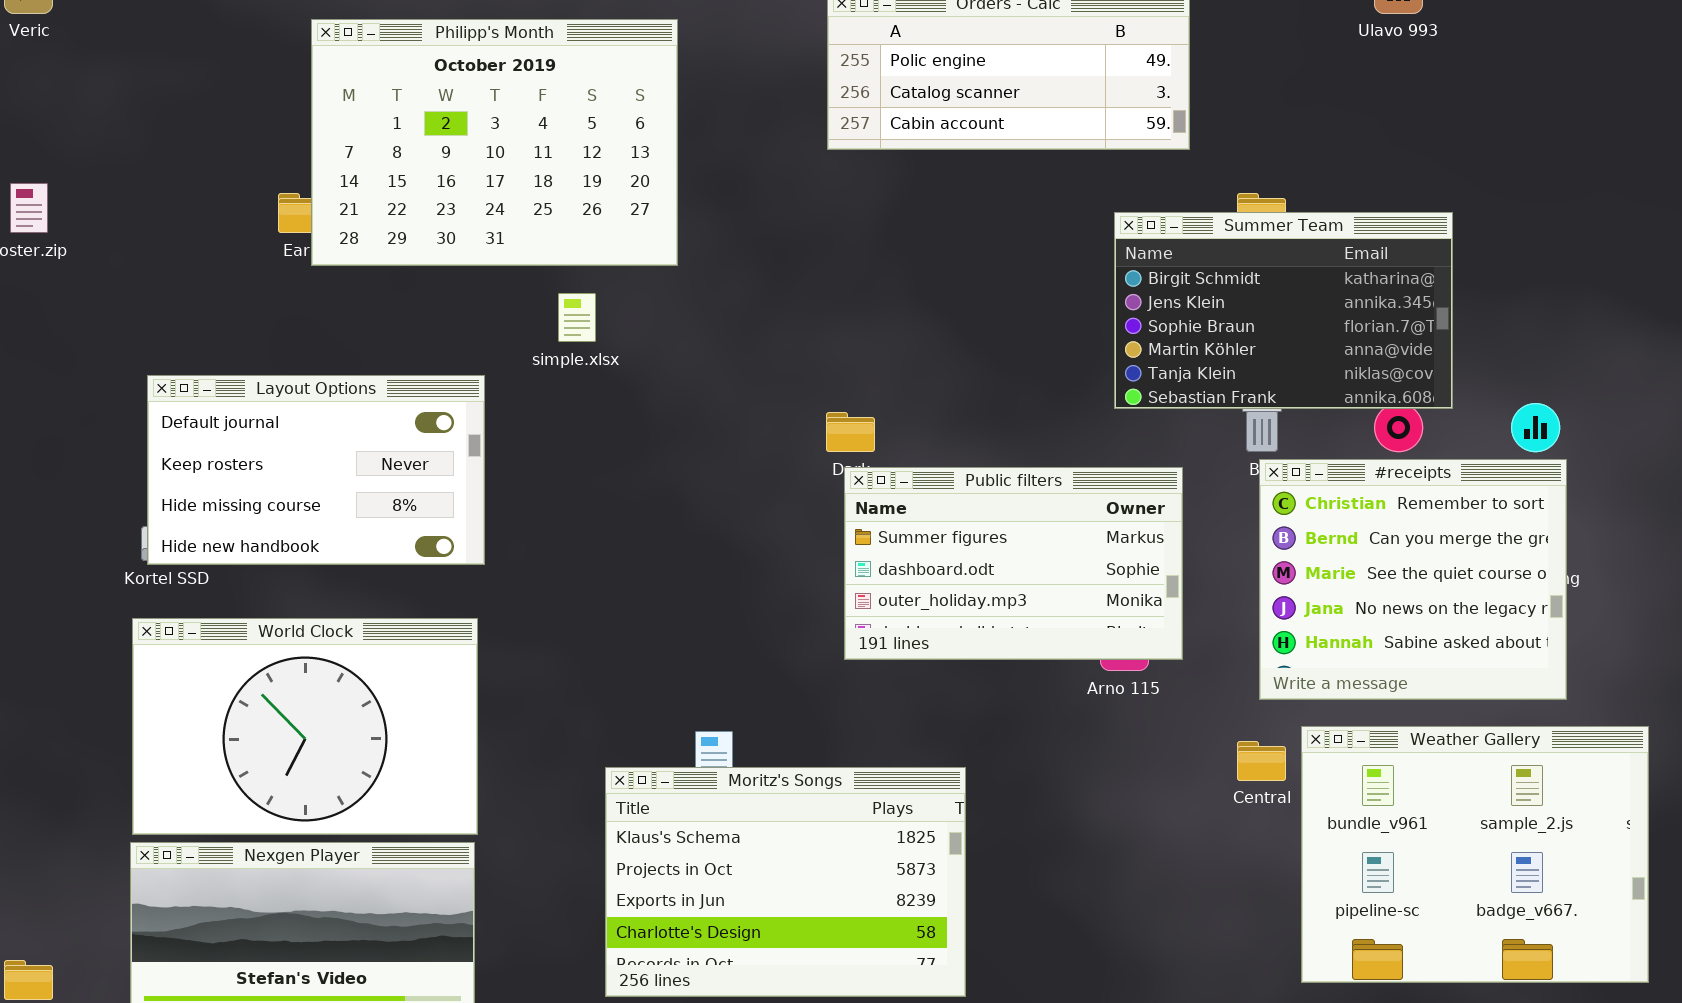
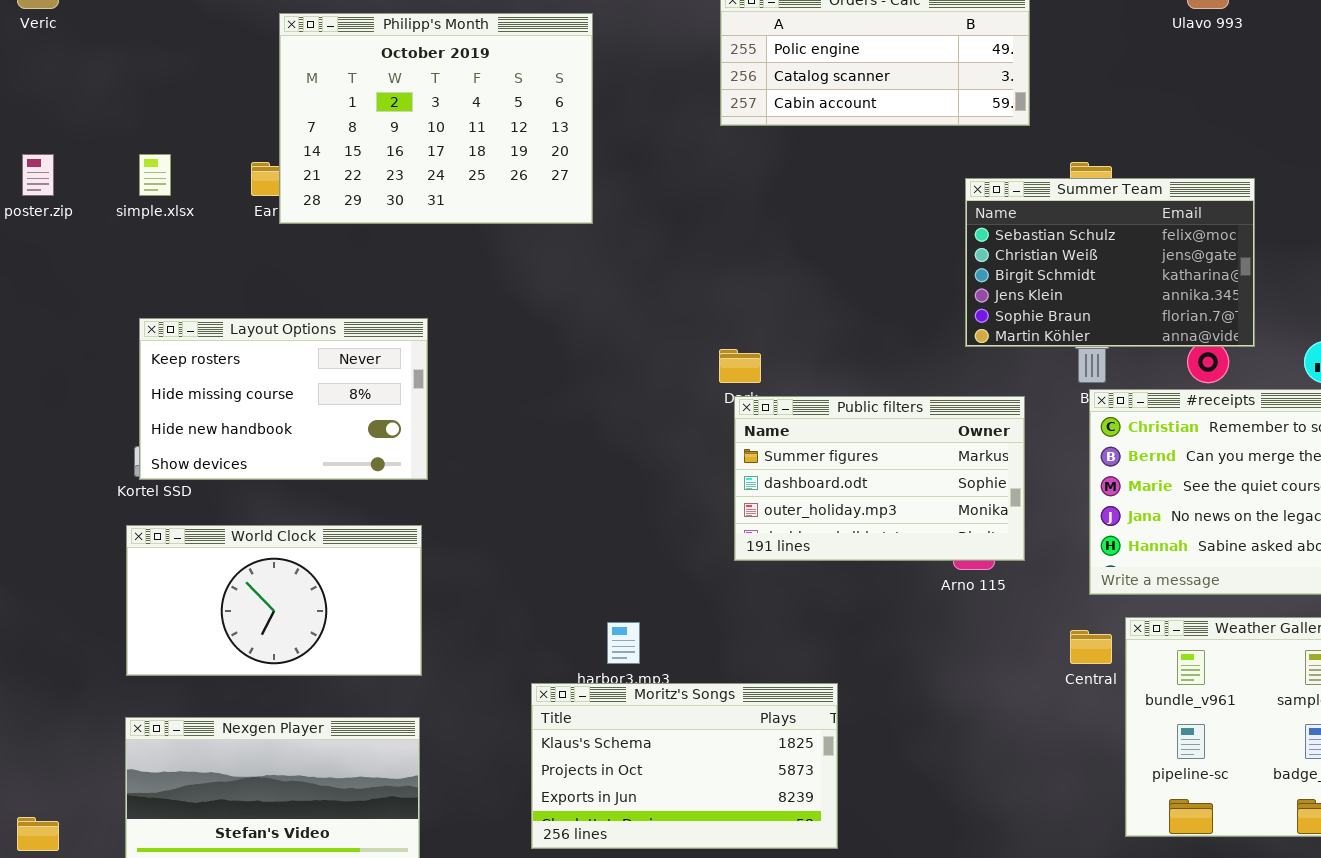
Summer Team: [1114,212,1453,409] -> [965,178,1255,347], scrolled up 2 rows
simple.xlsx: [558,293,596,342] -> [139,154,171,196], moved
Layout Options: [147,375,485,565] -> [139,318,428,480], scrolled down 1 row
World Clock: [132,618,478,835] -> [126,525,422,676], resized
Moritz's Songs: [605,767,966,997] -> [531,683,838,849], resized

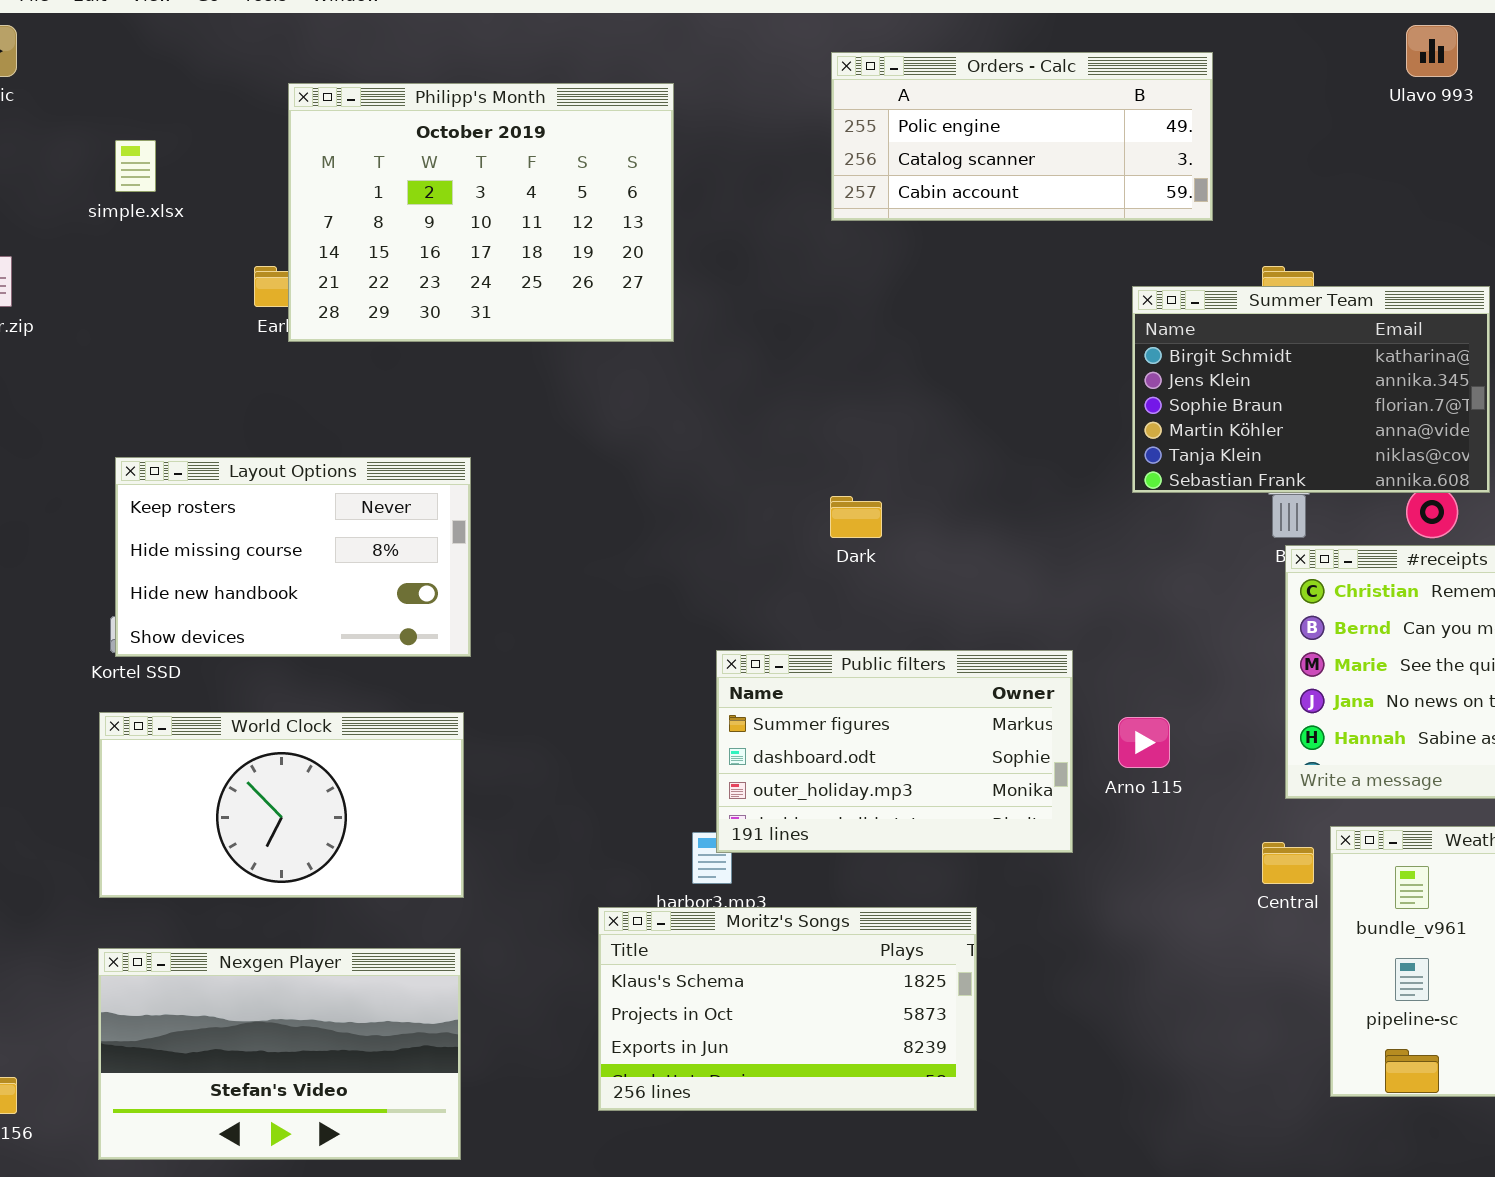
simple.xlsx: [139,154,171,196] -> [115,140,156,192], moved
Summer Team: [965,178,1255,347] -> [1132,286,1490,493], scrolled down 2 rows
Public filters: [734,396,1025,561] -> [716,650,1073,853], moved

